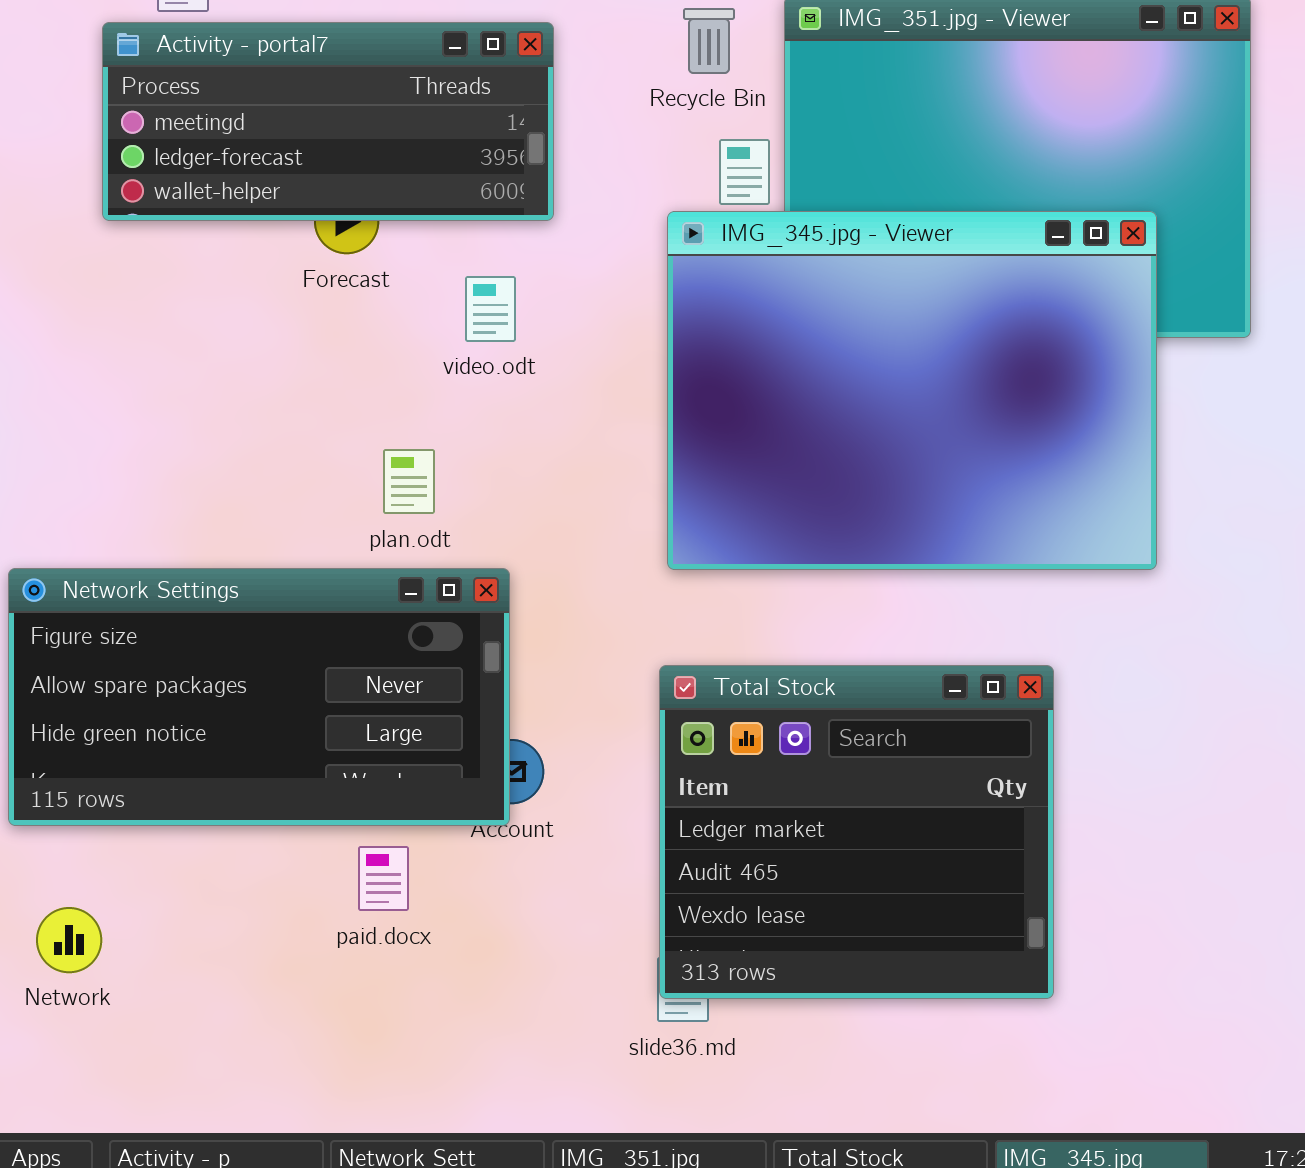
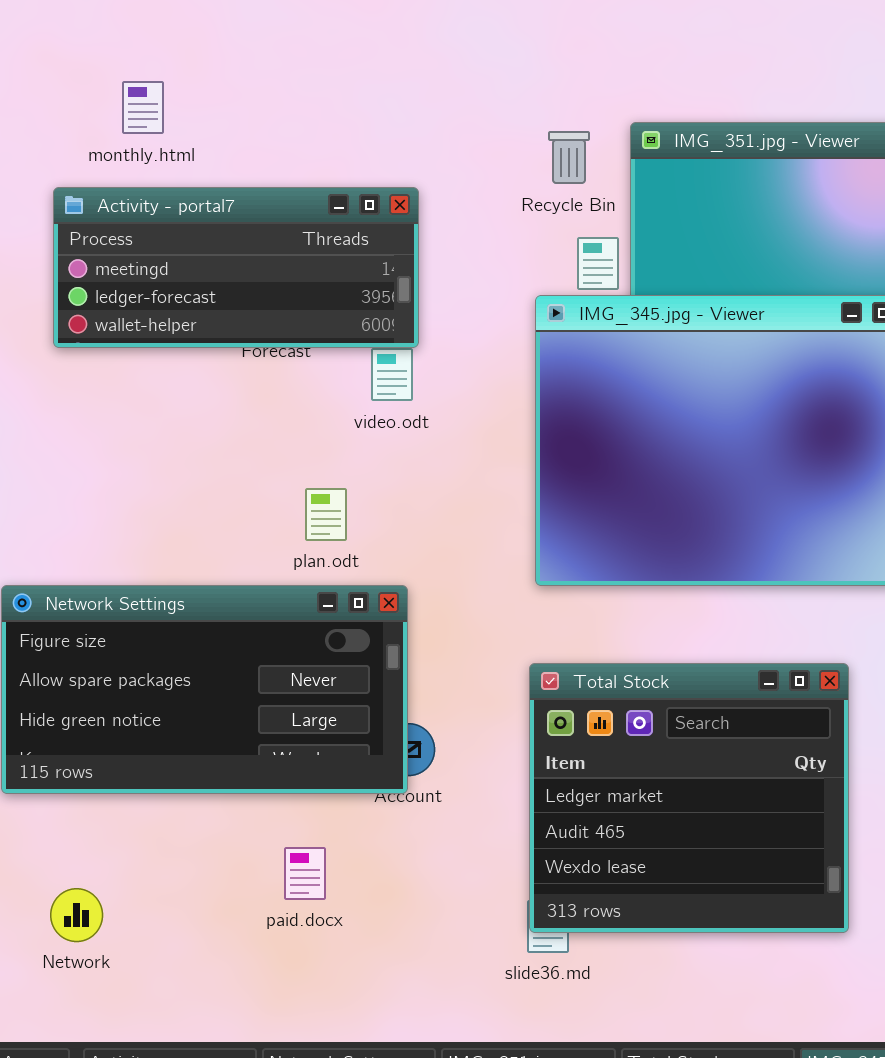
Activity - portal7: [102,22,554,221] -> [53,187,419,348], moved
paid.docx: [358,846,409,911] -> [284,847,326,900], moved
Network: [36,907,102,973] -> [50,888,103,942], moved

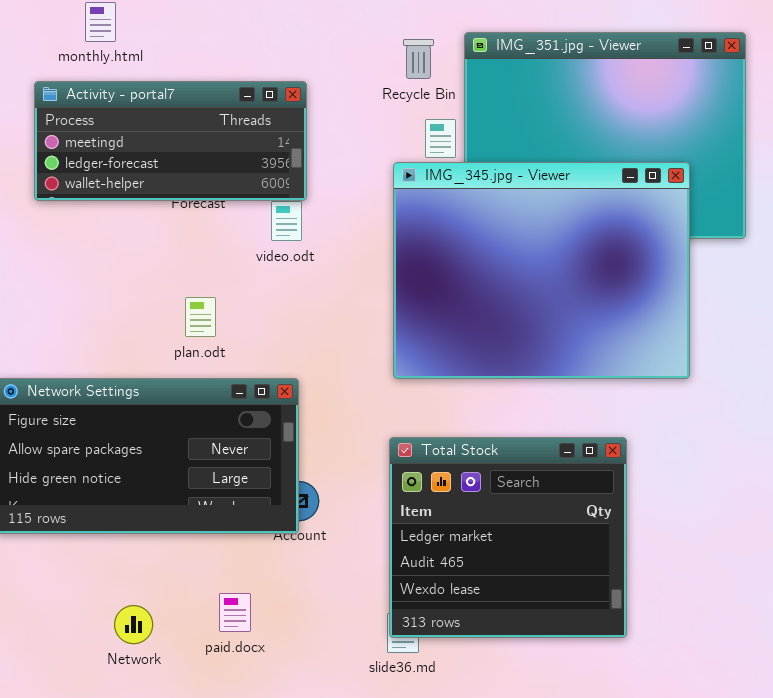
plan.odt: [305,488,347,541] -> [185,297,216,337], moved
paid.docx: [284,847,326,900] -> [219,593,251,632], moved
Network: [50,888,103,942] -> [114,605,153,644], moved

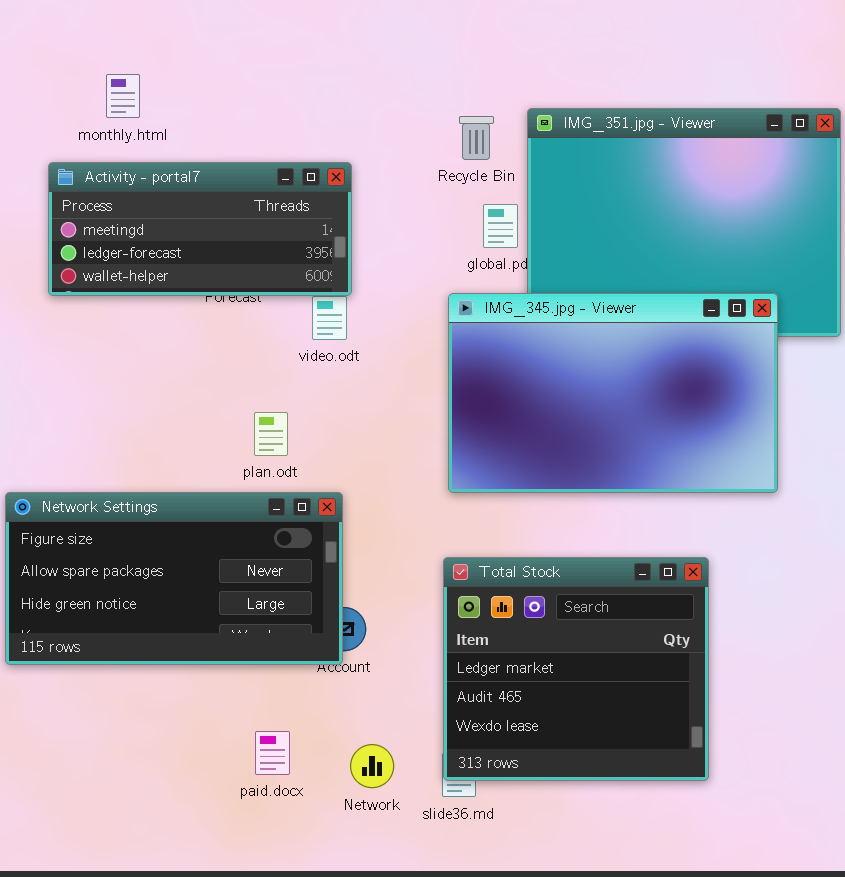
IMG_345.jpg - Viewer: [393,162,690,379] -> [448,293,778,493], resized
plan.odt: [185,297,216,337] -> [254,412,288,456], moved
Network: [114,605,153,644] -> [350,744,394,788], moved

